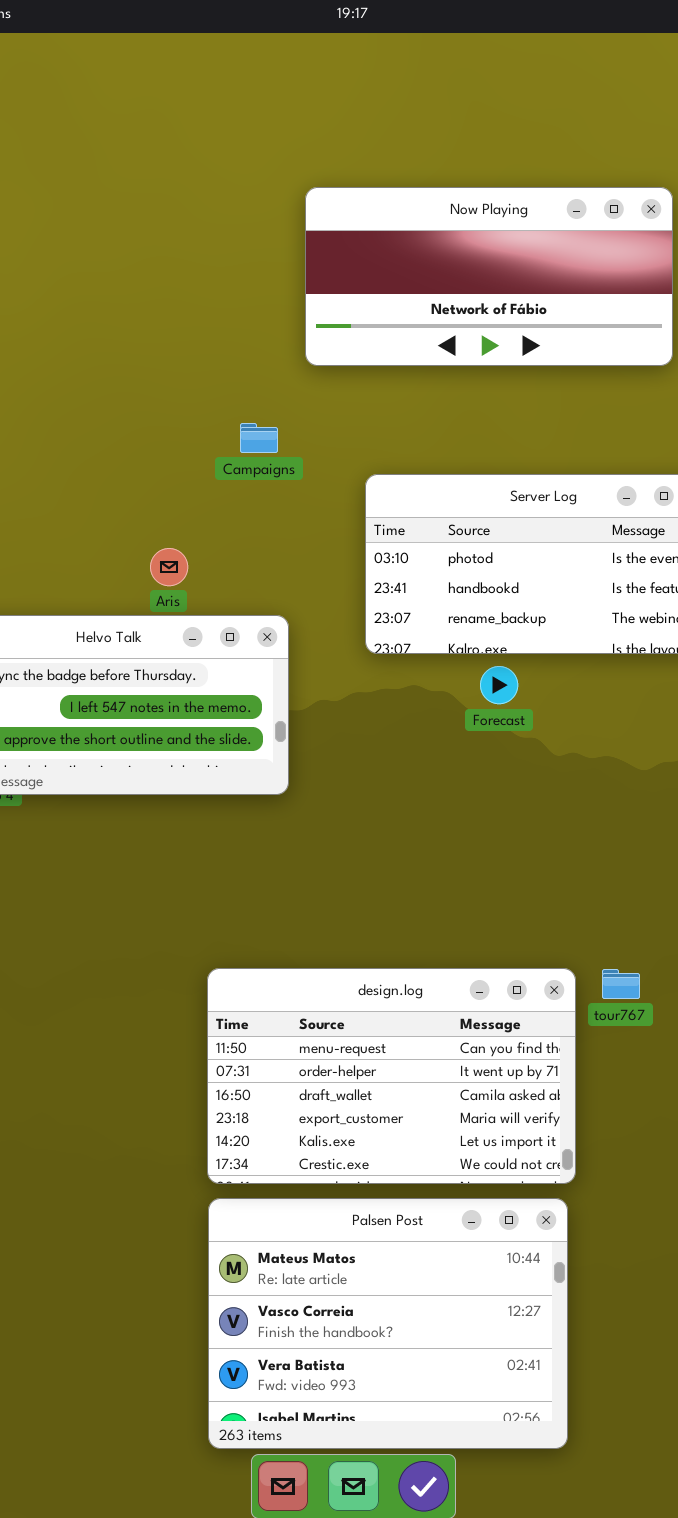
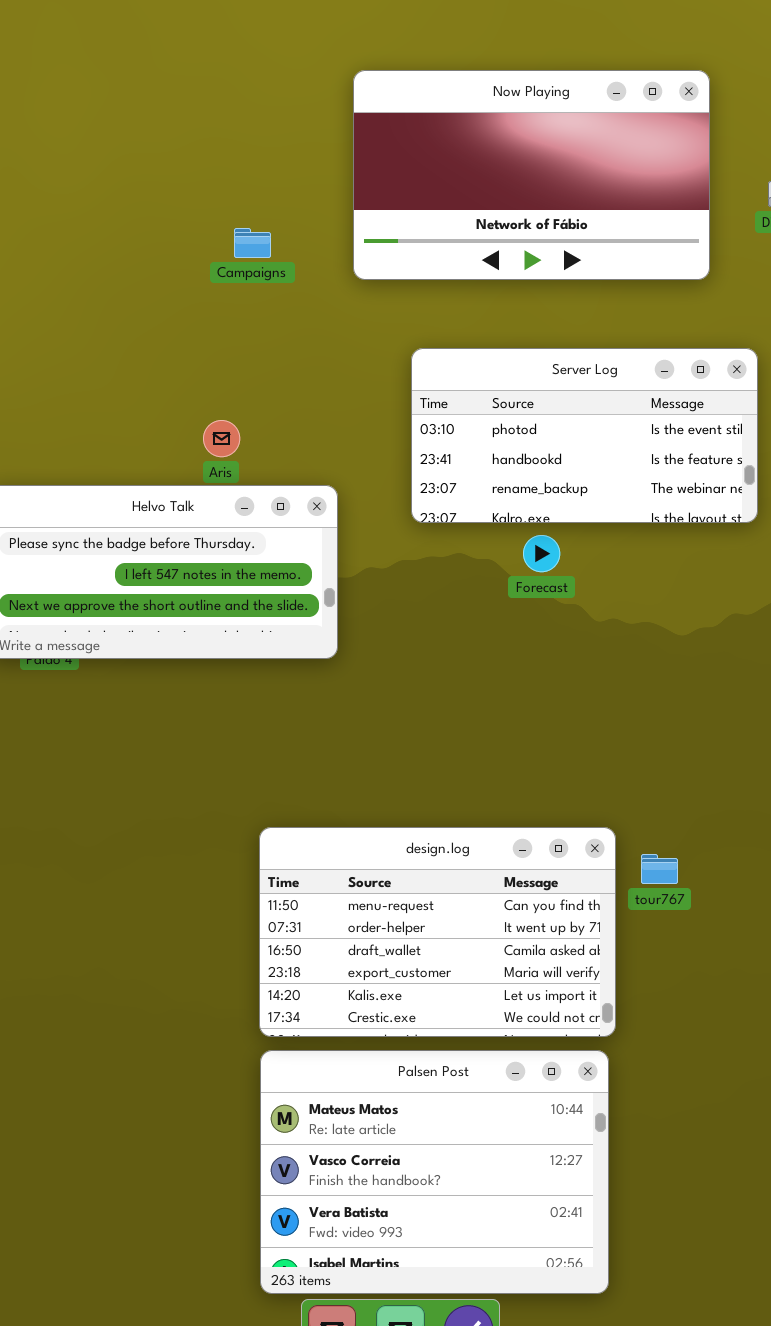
Now Playing: [305,187,673,366] -> [353,70,710,280], resized
Campaigns: [240,423,278,453] -> [234,228,271,258], moved
tour767: [602,969,640,999] -> [641,854,678,884], moved

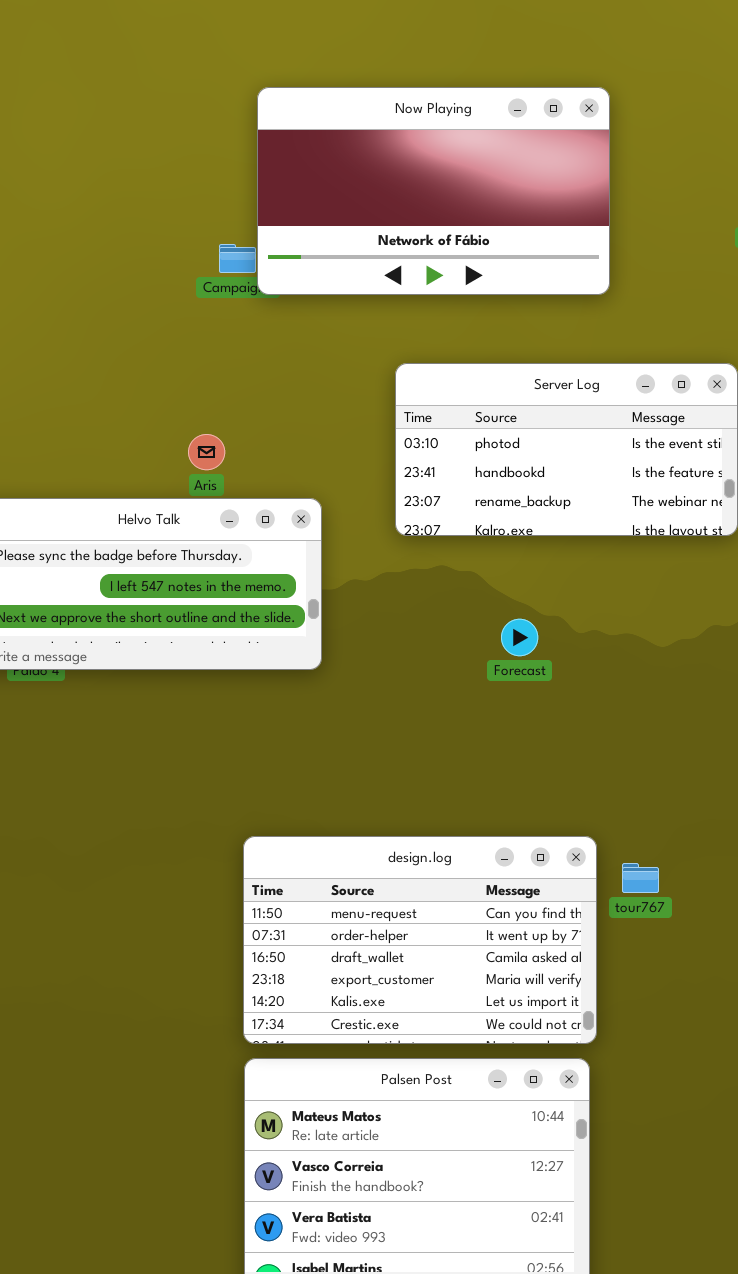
Now Playing: [353,70,710,280] -> [257,87,610,295], moved
Forecast: [523,535,560,572] -> [501,619,538,656], moved

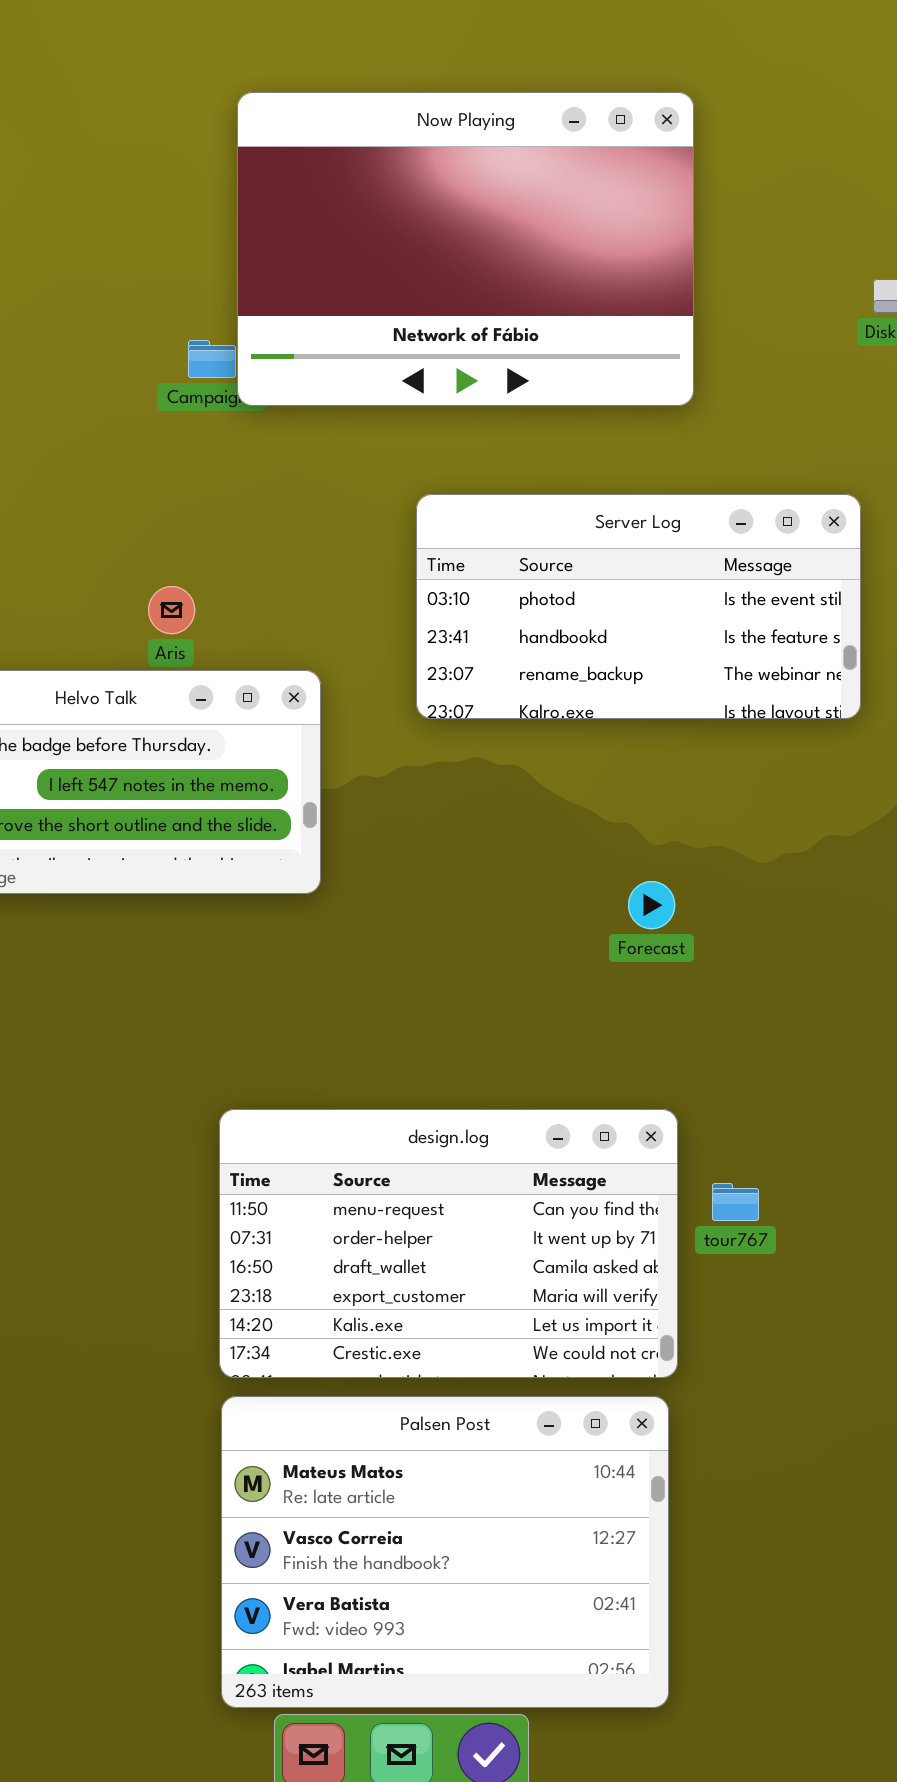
Now Playing: [257,87,610,295] -> [237,92,694,406], resized
Forecast: [501,619,538,656] -> [628,881,675,929], moved
tour767: [622,863,659,893] -> [712,1183,759,1221], moved

